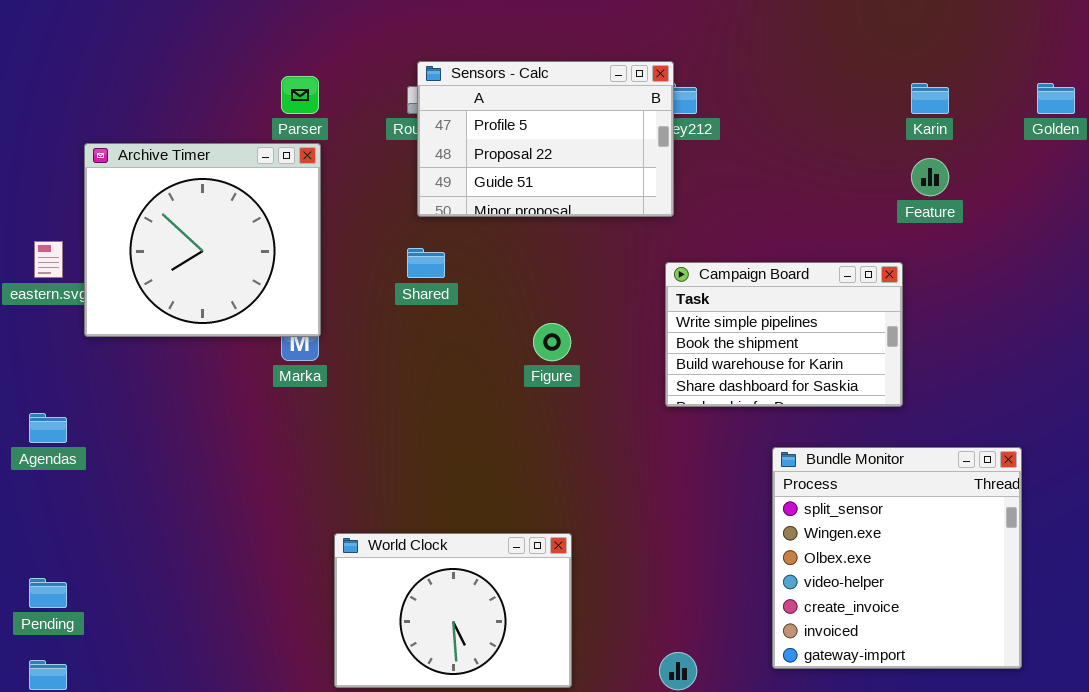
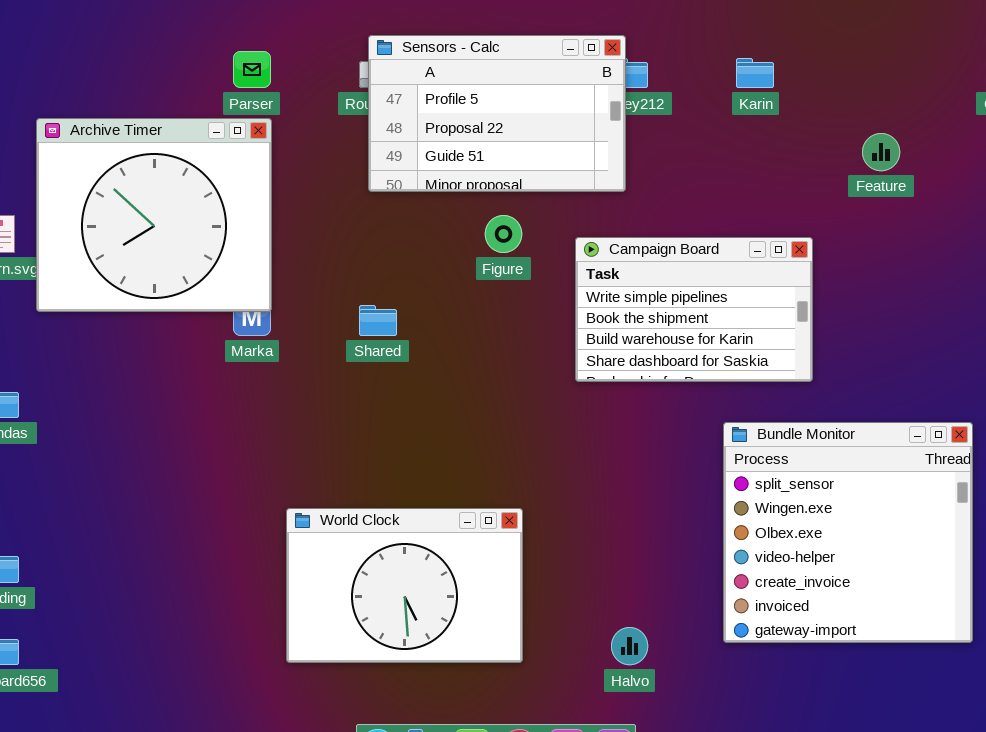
Karin: [911,83,949,114] -> [736,58,774,88], moved
Shared: [407,248,445,278] -> [359,305,397,336], moved
Campaign Board: [665,262,903,407] -> [575,237,813,382], moved
Figure: [533,323,571,361] -> [485,215,522,253], moved

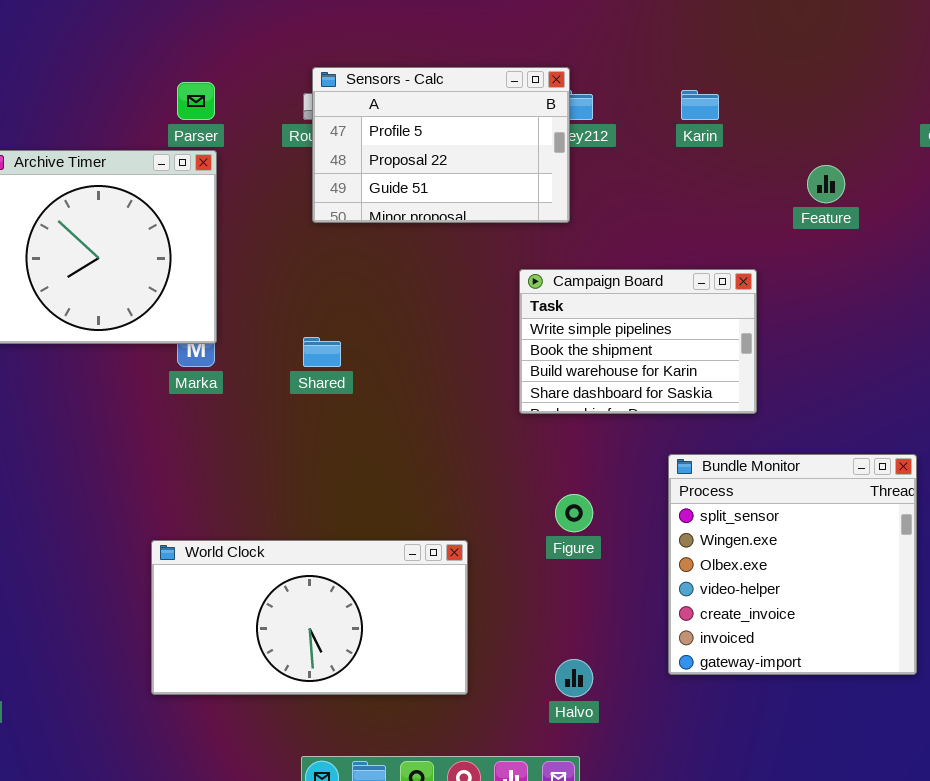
Figure: [485,215,522,253] -> [555,494,593,532], moved
World Clock: [286,508,523,663] -> [151,540,468,695], resized

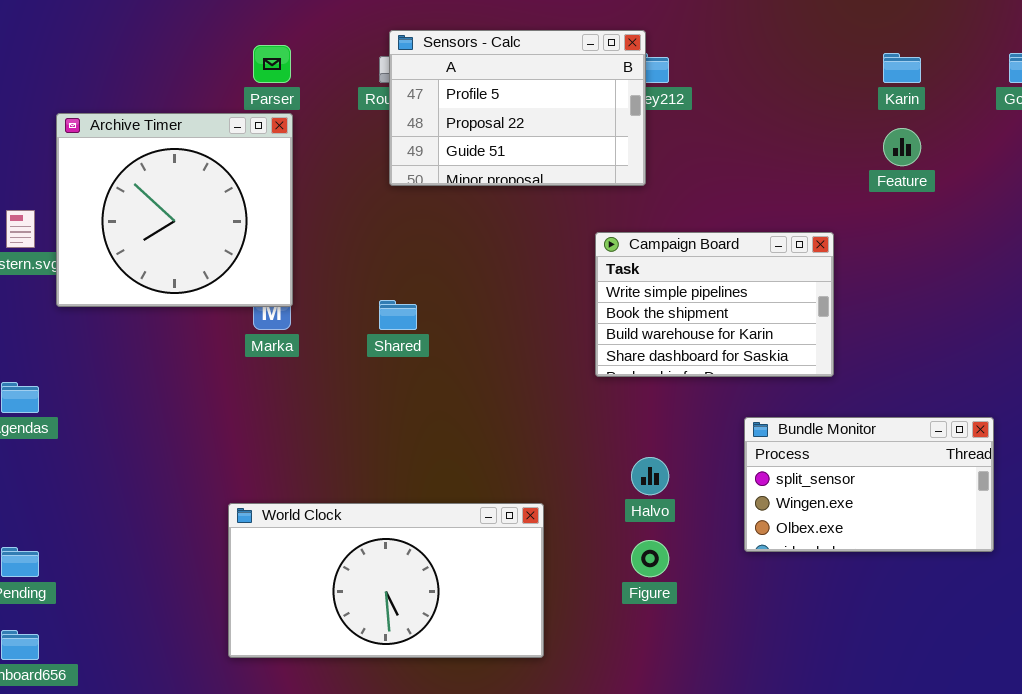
Karin: [681,90,719,120] -> [883,53,921,83], moved
Bundle Monitor: [668,454,917,675] -> [744,417,994,552], resized
Figure: [555,494,593,532] -> [631,540,669,577], moved
Halvo: [555,659,593,697] -> [631,457,669,495], moved

